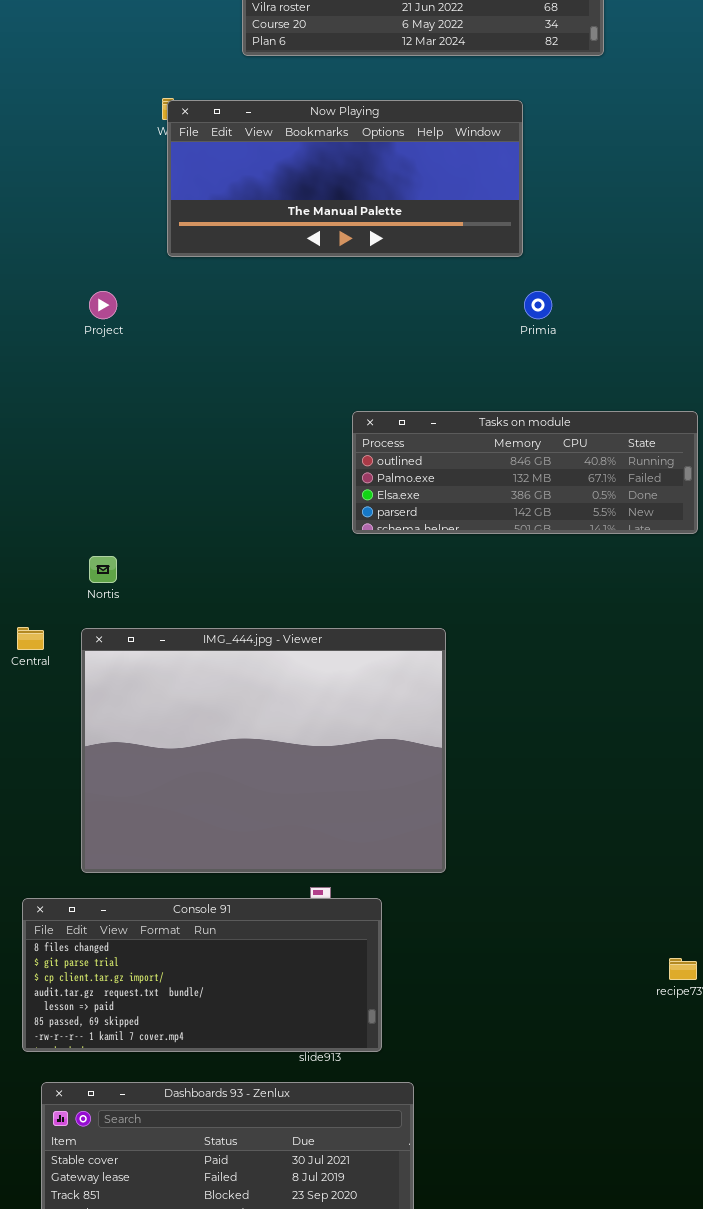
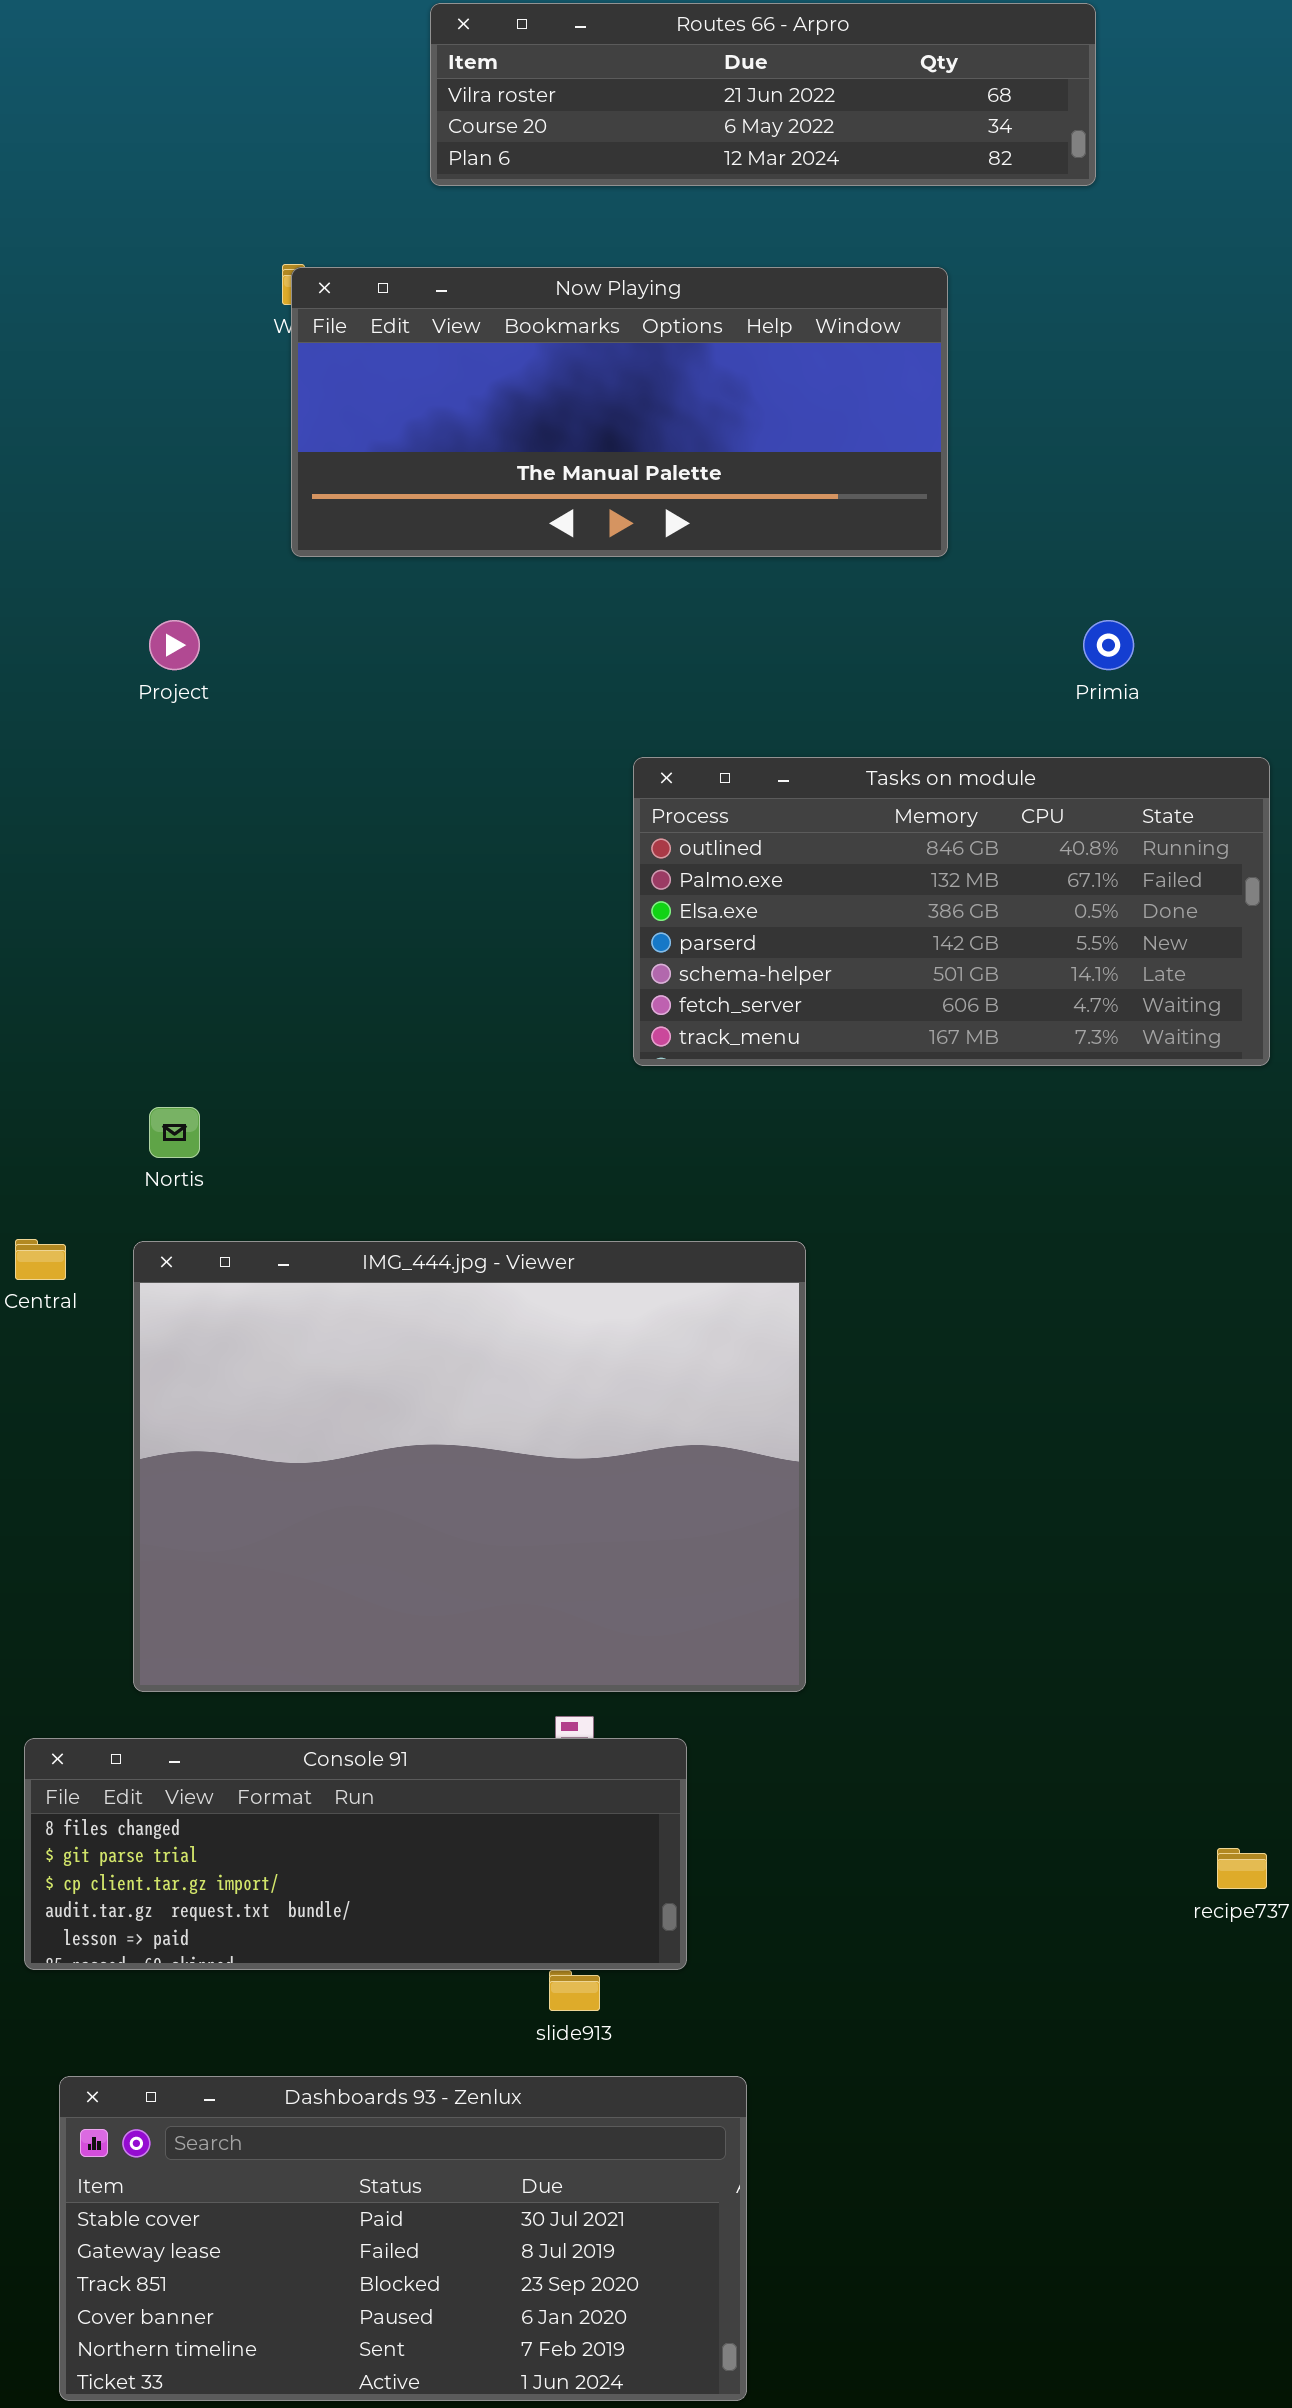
Primia: [524,291,552,319] -> [1083,620,1134,670], moved
Tasks on module: [352,411,698,534] -> [633,757,1270,1066], resized
Console 91: [22,898,382,1052] -> [24,1738,687,1970], resized

